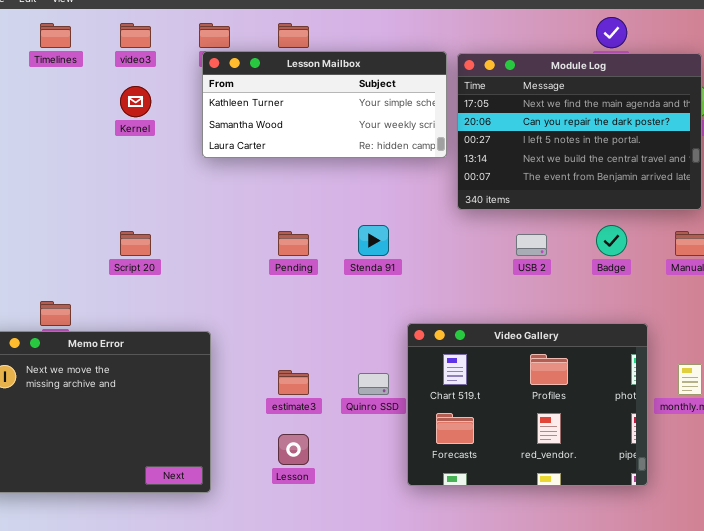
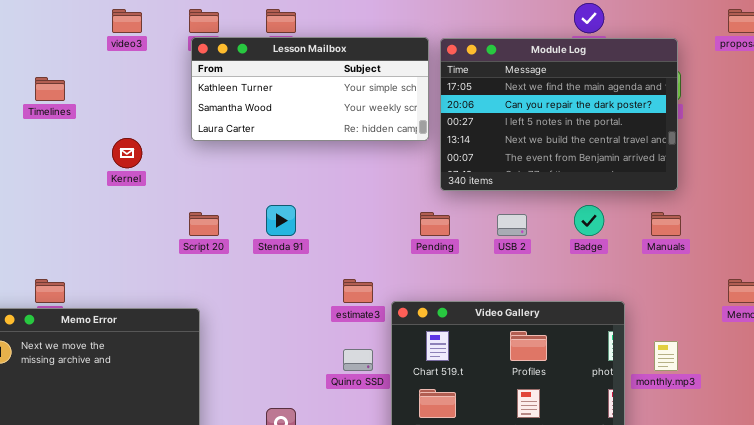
Timelines: [40,23,71,48] -> [35,77,65,101], moved
Kernel: [120,86,151,117] -> [112,138,142,168], moved
Stenda 91: [358,225,389,256] -> [266,205,296,236], moved
Script 20: [120,231,151,256] -> [189,212,219,236], moved
Pending: [278,231,309,256] -> [420,212,450,236], moved
estimate3: [278,370,309,395] -> [343,279,373,303], moved

